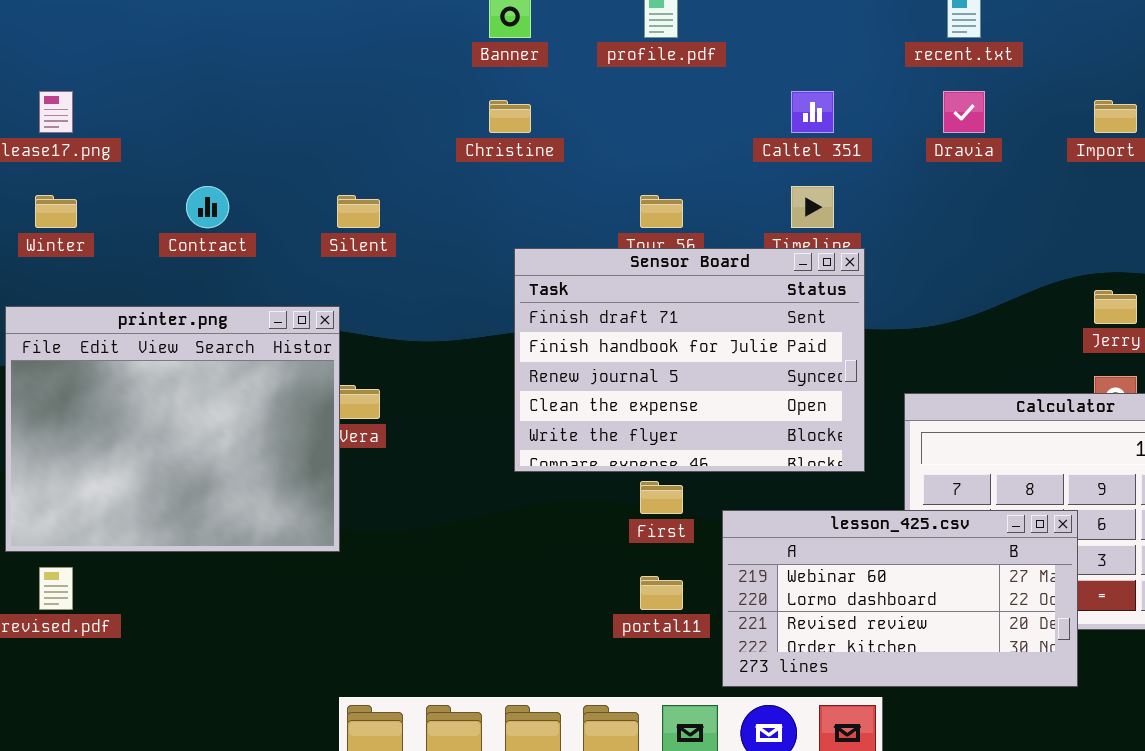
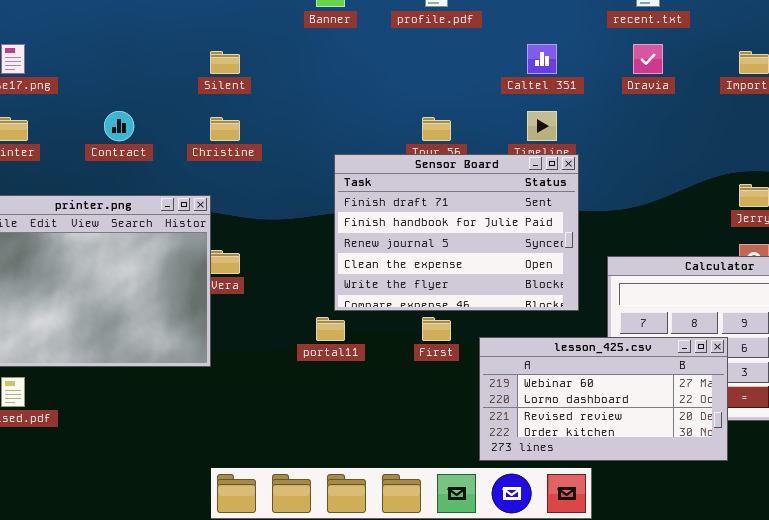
Christine: [489,100,531,133] -> [210,117,240,141], moved
Silent: [337,195,380,228] -> [210,51,240,74], moved
portal11: [640,576,683,610] -> [316,317,345,341], moved

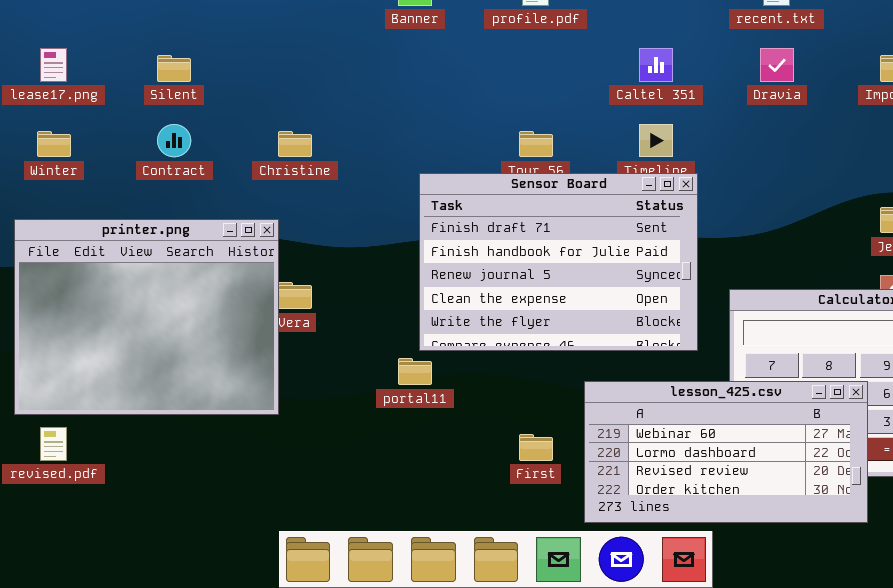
Silent: [210,51,240,74] -> [157,55,191,82], moved
First: [422,317,451,341] -> [519,434,553,461], moved

